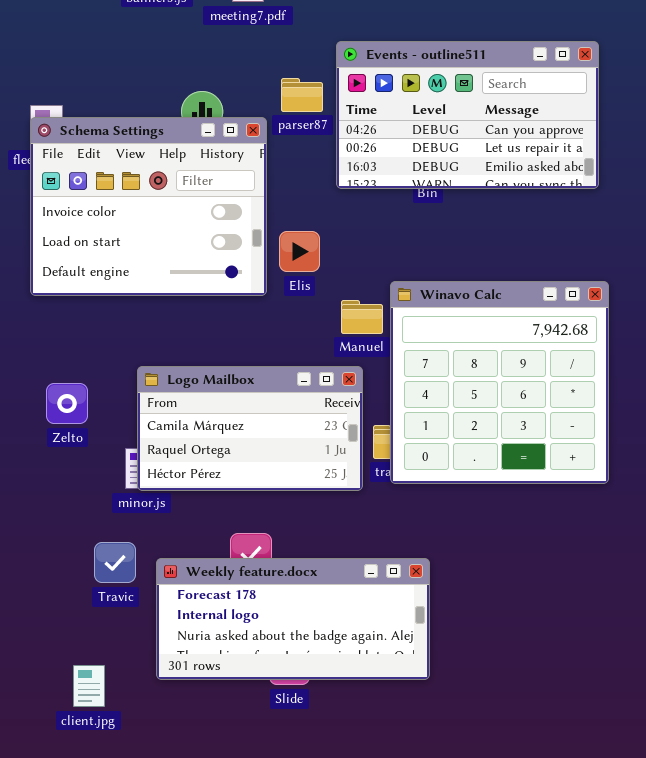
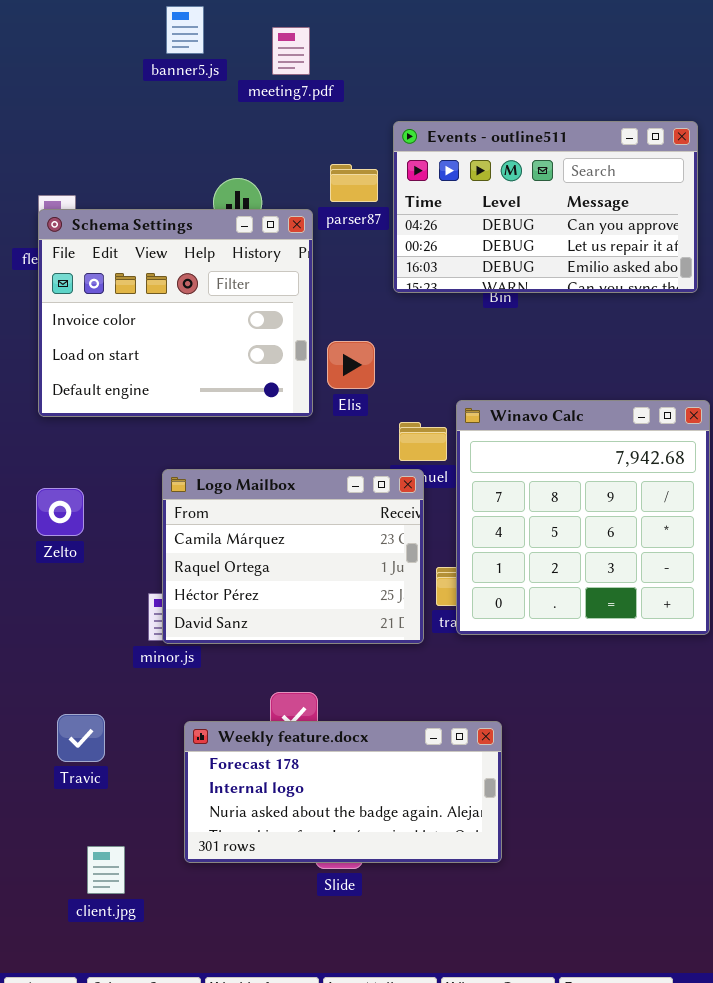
Logo Mailbox: [137,366,363,491] -> [162,469,424,644], resized
Zelto: [46,383,88,424] -> [36,488,84,536], moved
Travic: [94,542,136,583] -> [57,714,105,762], moved

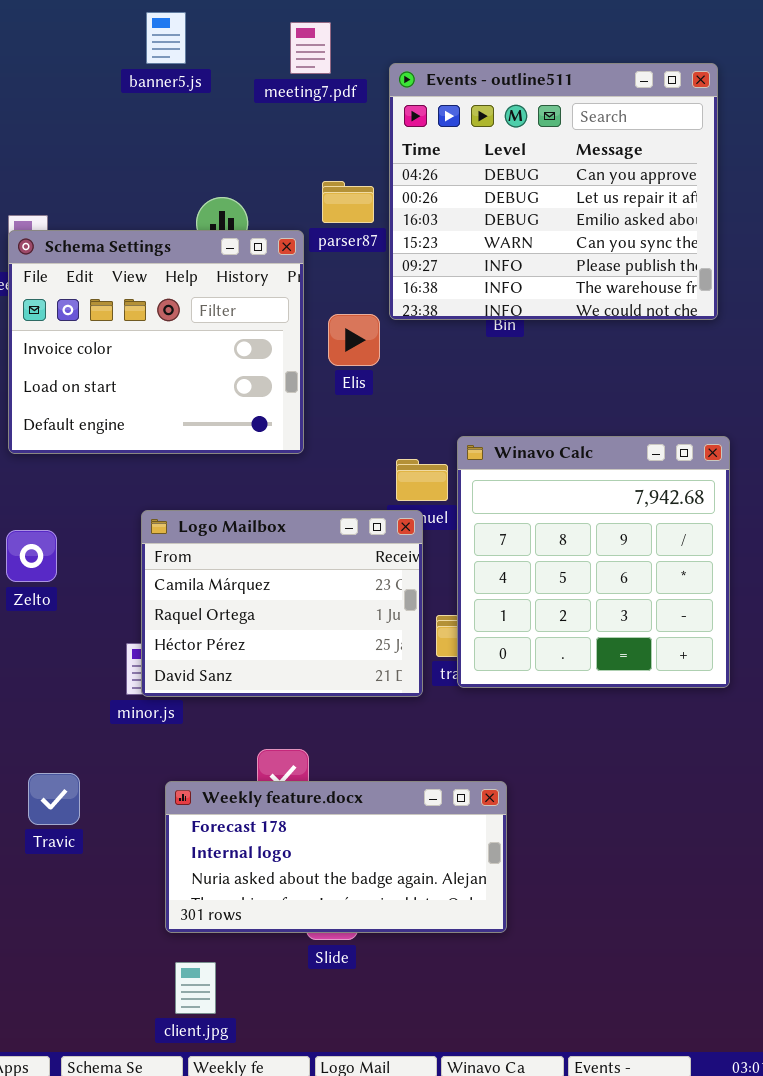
meeting7.pdf: [272,27,310,75] -> [290,22,331,74], moved
Events - outline511: [393,121,698,293] -> [389,63,718,320], resized
Elis: [327,341,375,389] -> [328,314,380,366], moved
client.jpg: [87,846,125,894] -> [175,962,216,1014], moved

